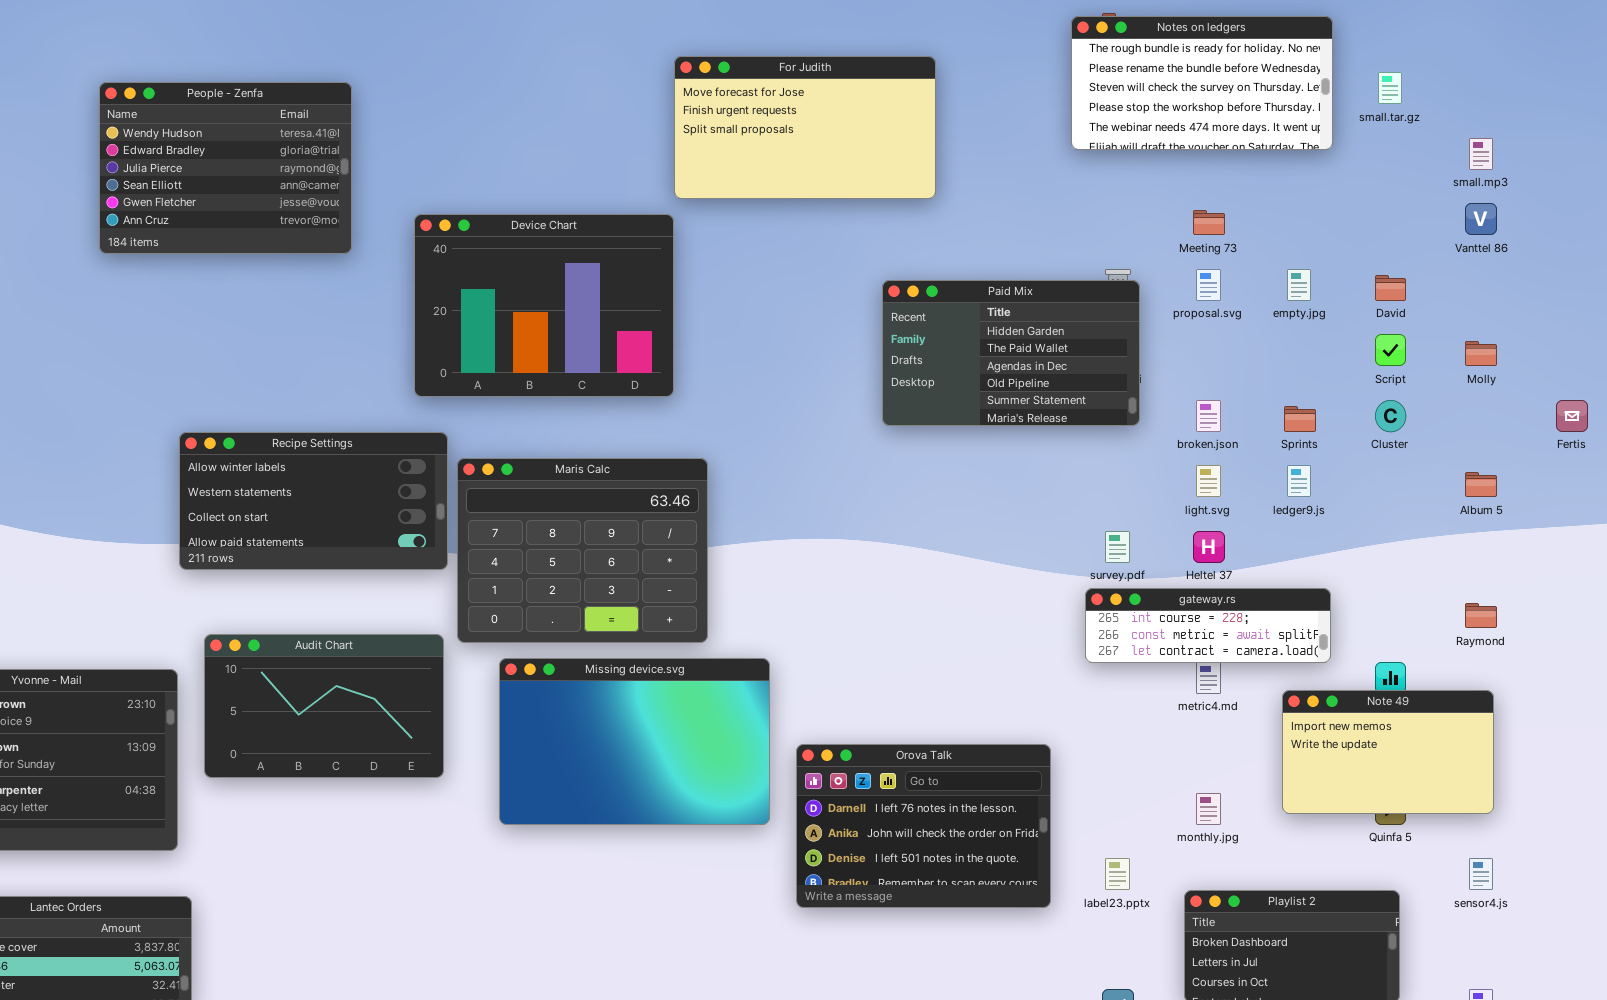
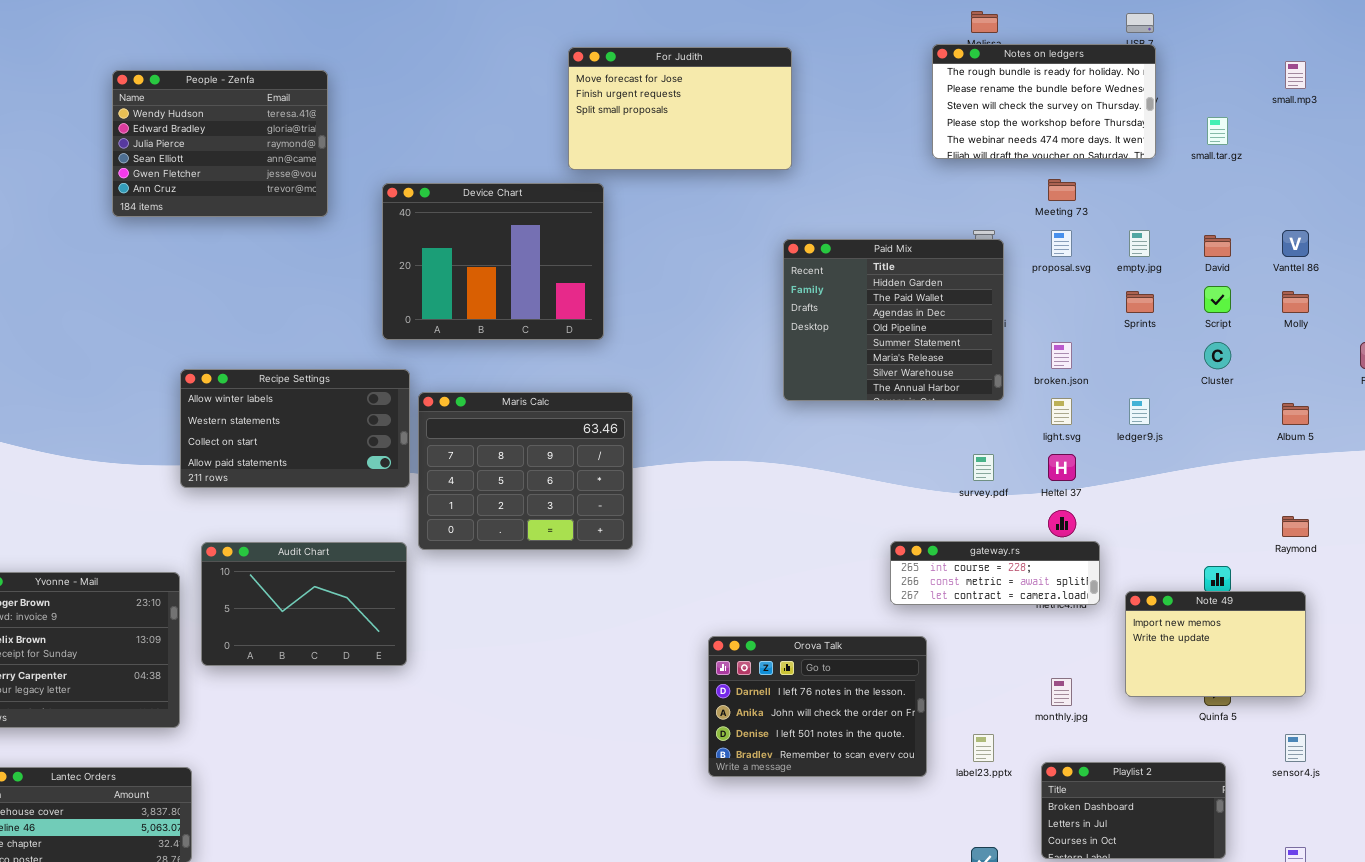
Notes on ledgers: [1071,16,1333,150] -> [932,44,1156,159], moved
For Judith: [674,56,936,199] -> [568,47,792,170], moved
small.tar.gz: [1378,72,1402,104] -> [1207,117,1228,145], moved
small.mp3: [1469,138,1493,170] -> [1285,61,1306,89], moved
Vanttel 86: [1465,203,1497,235] -> [1282,230,1309,257], moved
Paid Mix: [882,280,1140,426] -> [783,239,1004,401], resized
Sprints: [1284,406,1316,432] -> [1126,291,1154,313], moved
gateway.rs: [1085,588,1331,663] -> [890,541,1100,605], moved
Missing device.svg: [499,658,770,825] -> none, closed

